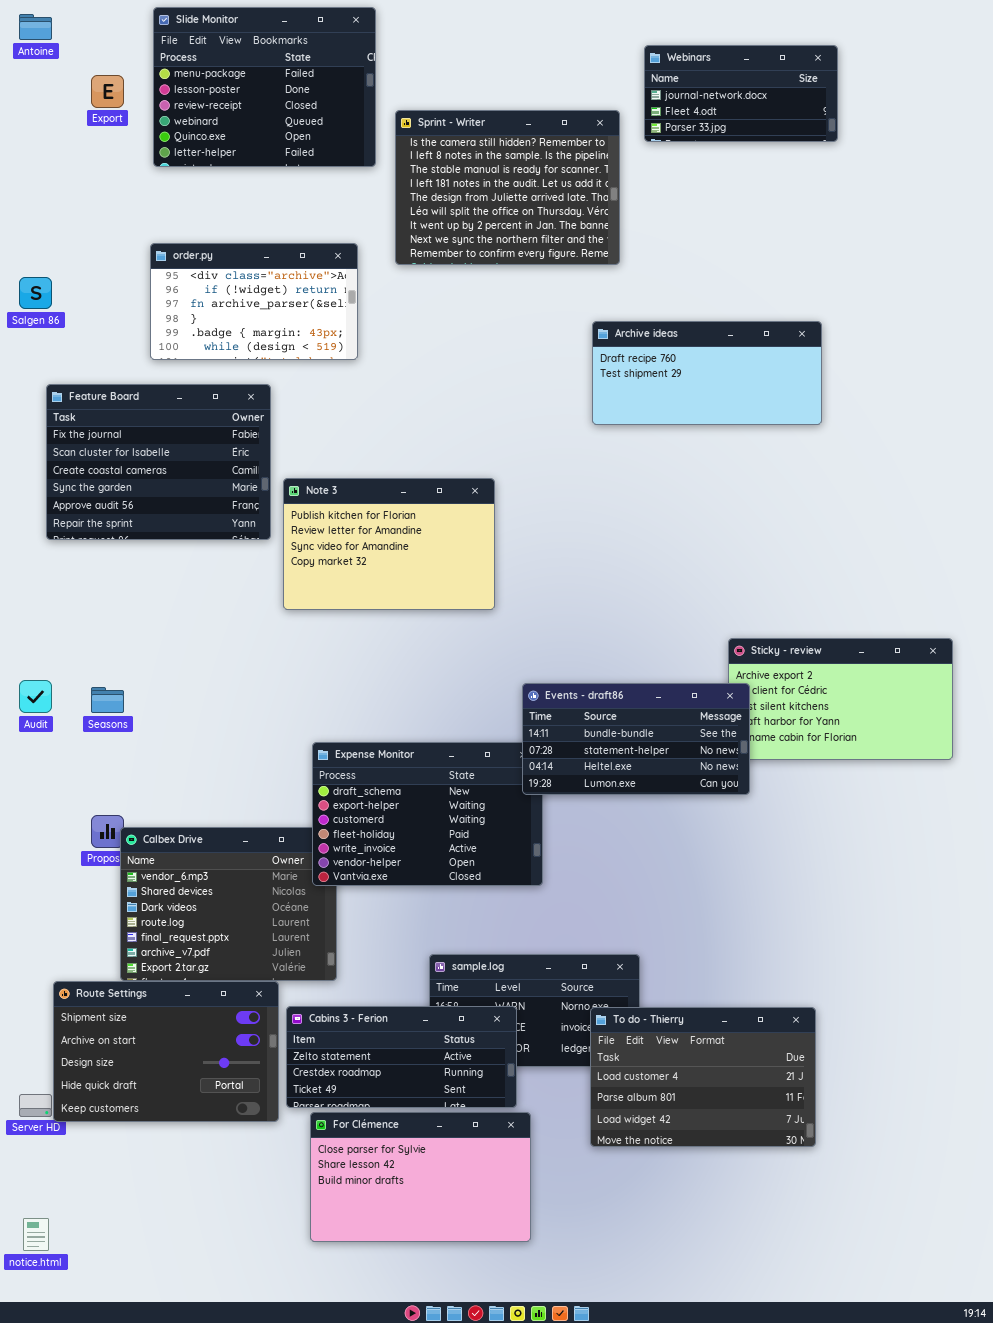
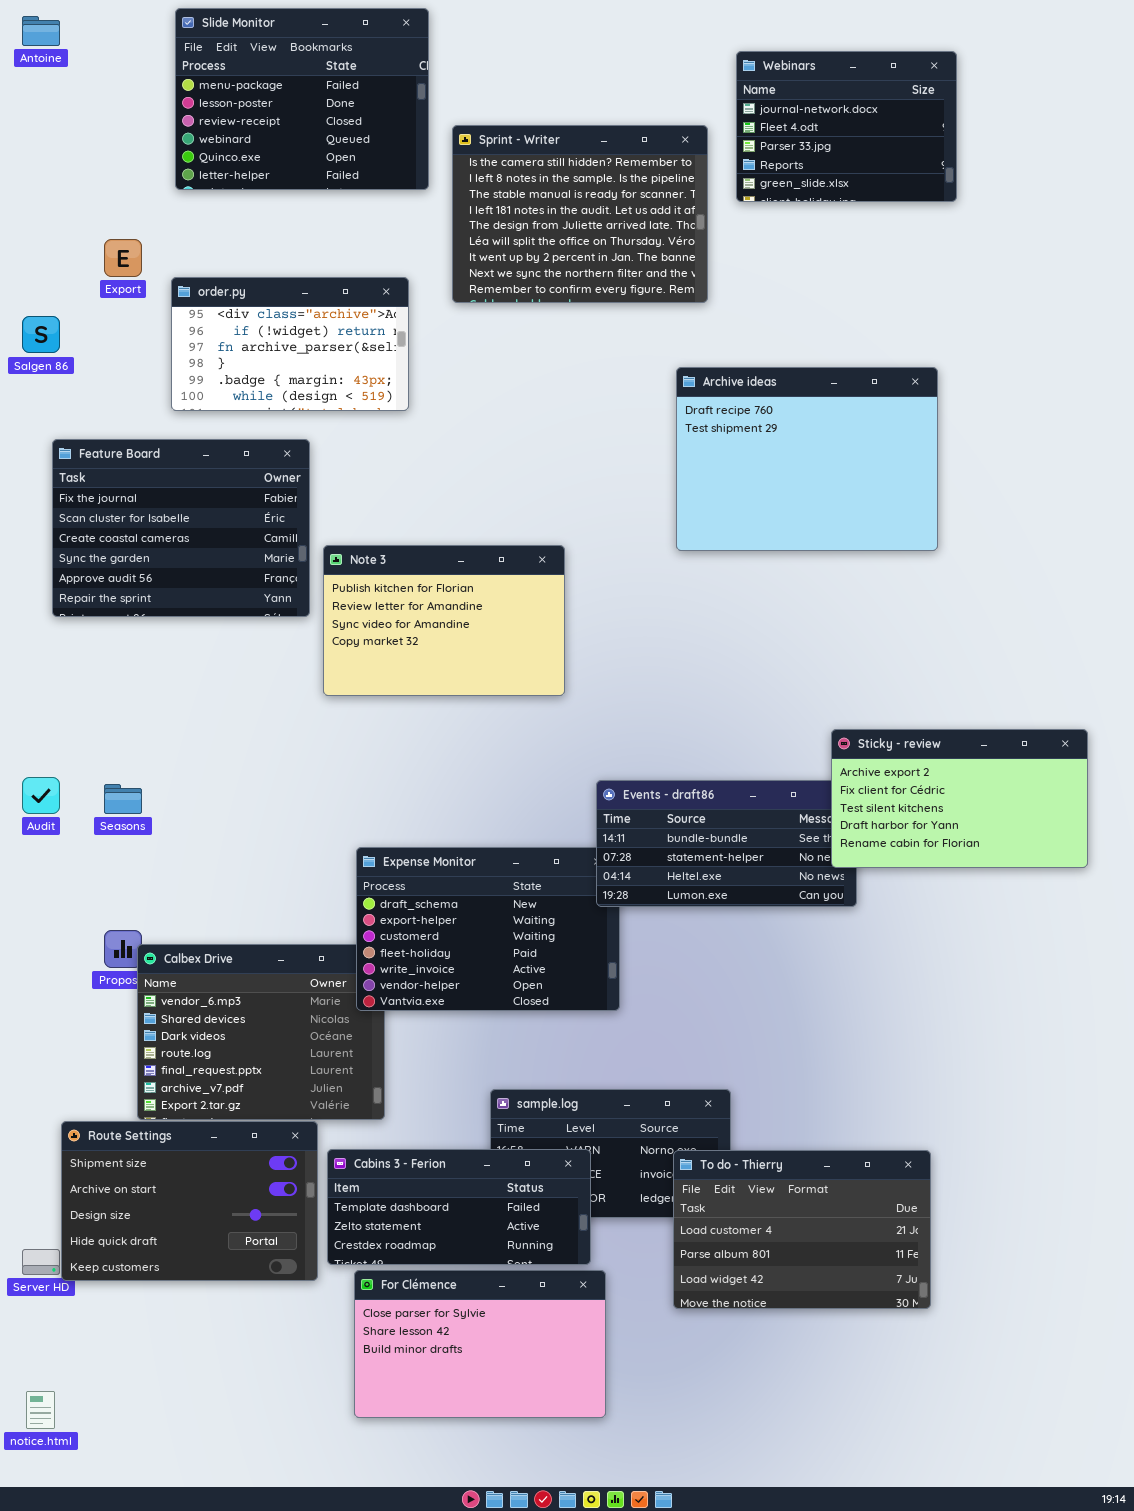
Webinars: [644,45,838,142] -> [736,51,957,202], resized
Export: [91,75,124,108] -> [104,239,142,277], moved
Archive ideas: [592,321,822,425] -> [676,367,938,551], resized
Sticky - review: [728,638,953,760] -> [831,729,1088,868], raised
Cabins 3 - Ferion: [286,1006,517,1108] -> [327,1149,591,1265], scrolled up 1 row

